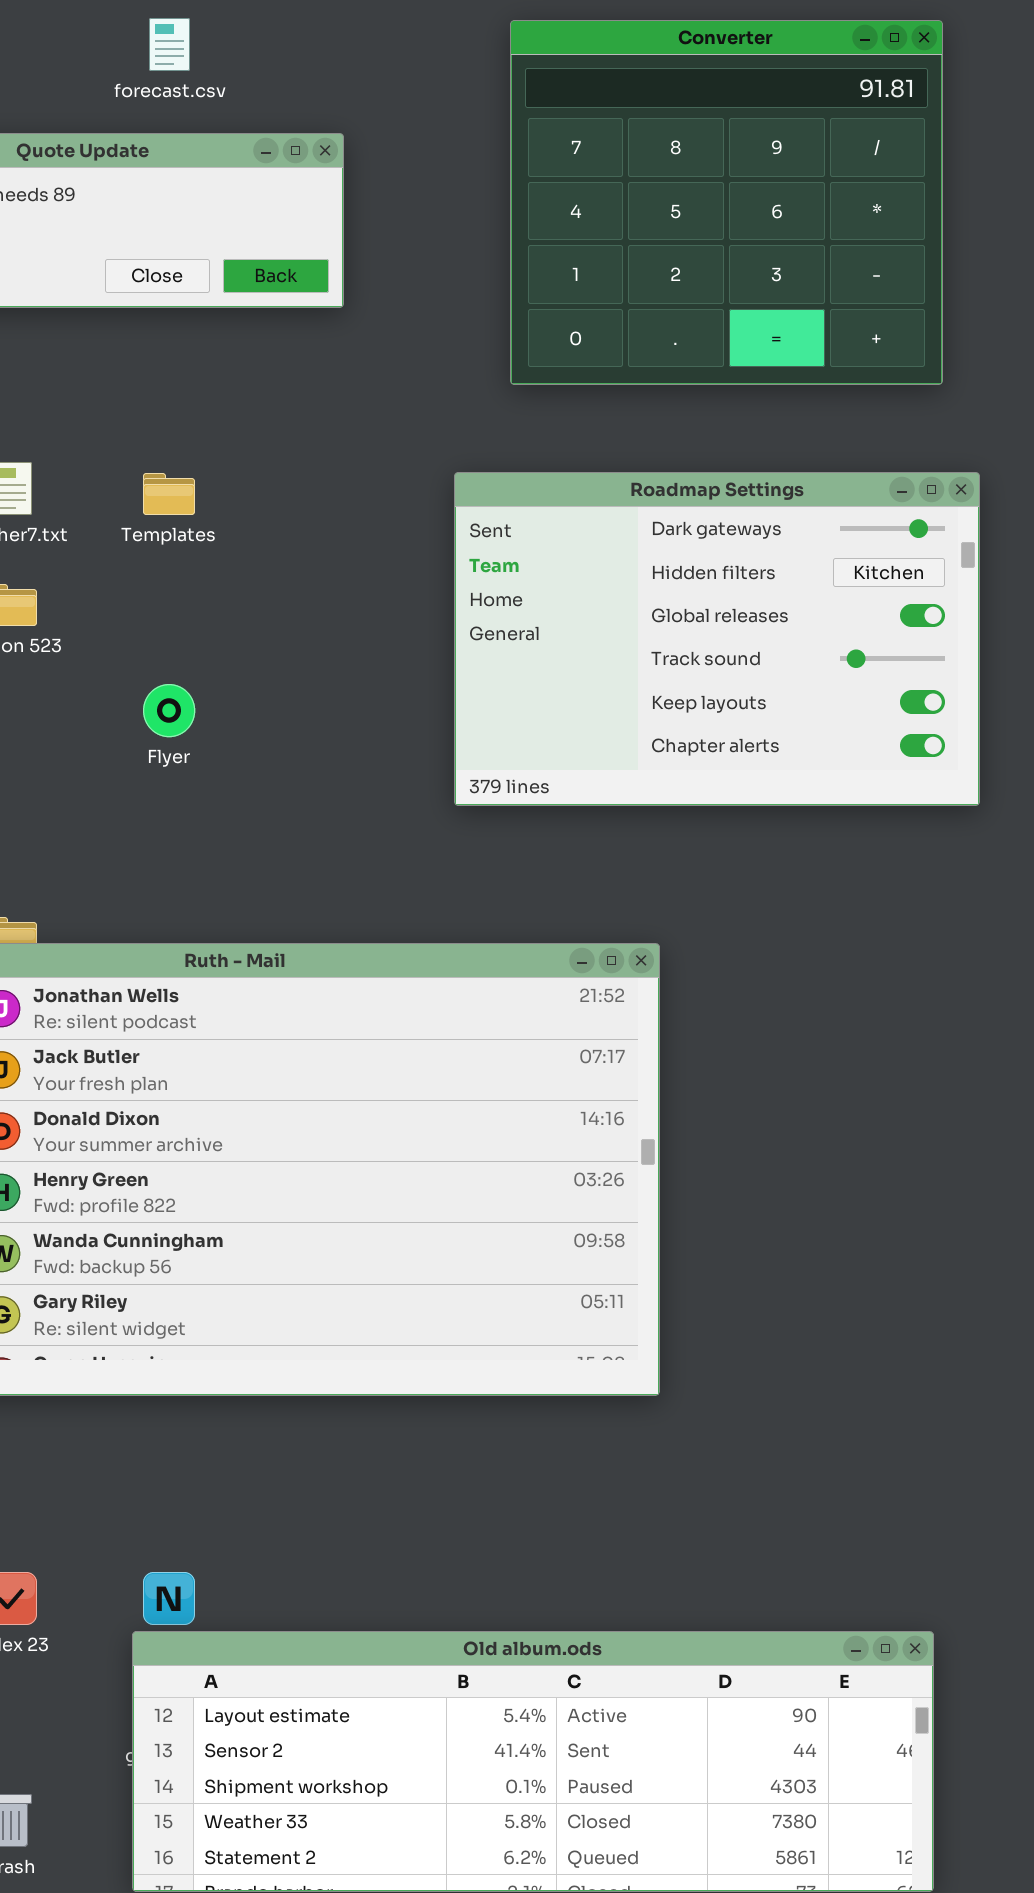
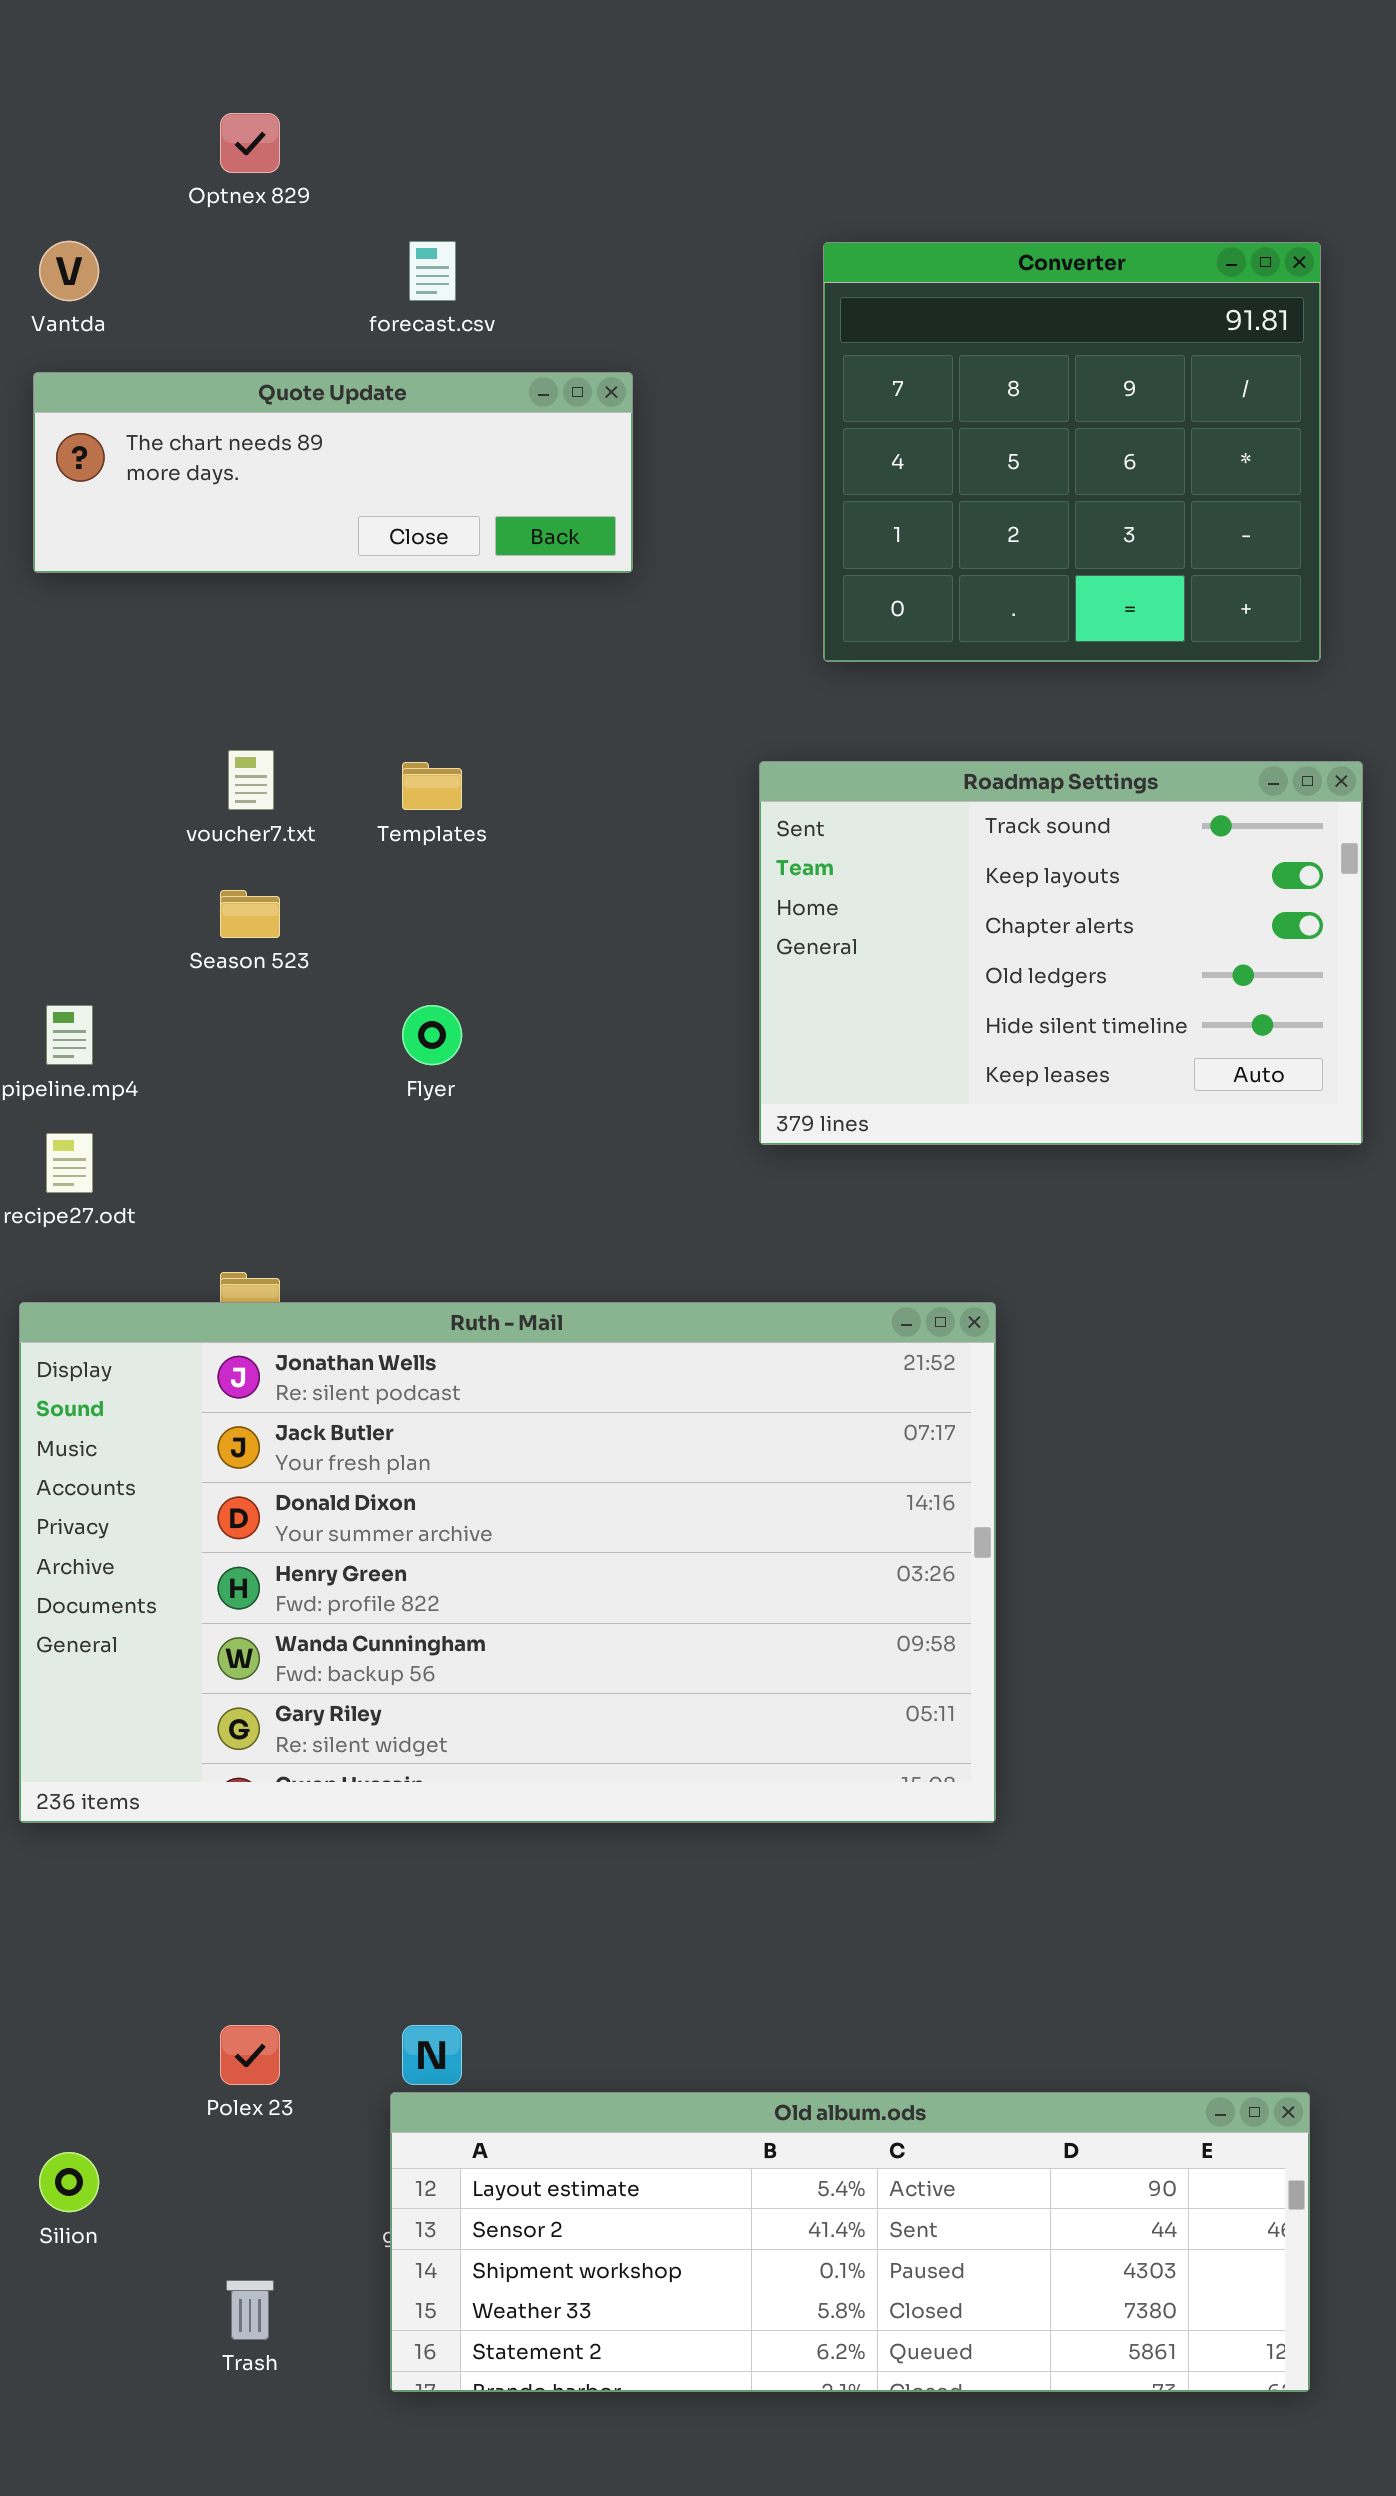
Roadmap Settings: [454,472,980,806] -> [759,761,1363,1145], scrolled down 3 rows

